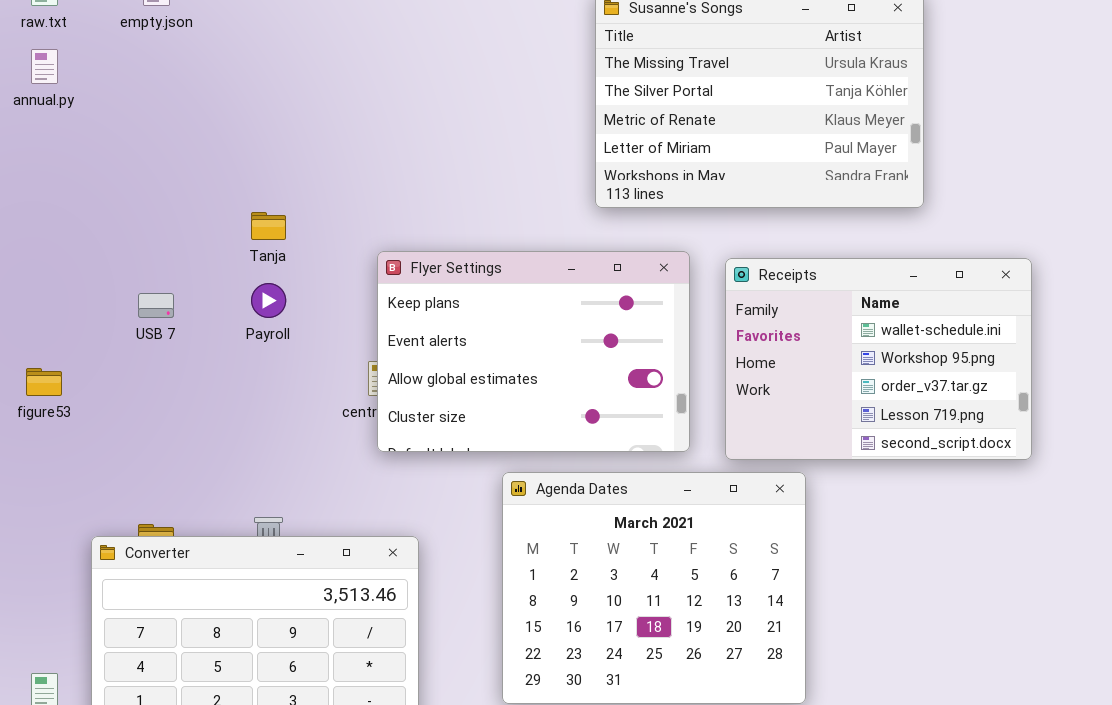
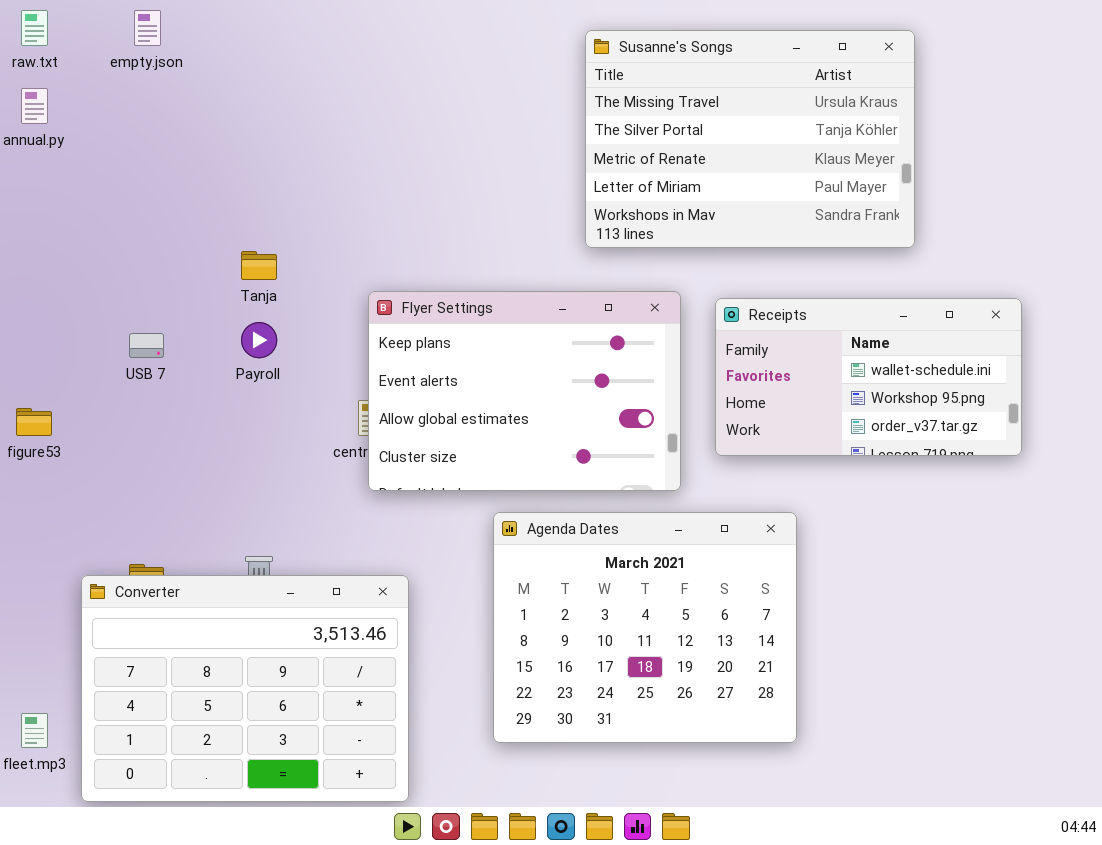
Receipts: [725,258,1032,460] -> [715,298,1022,456], resized

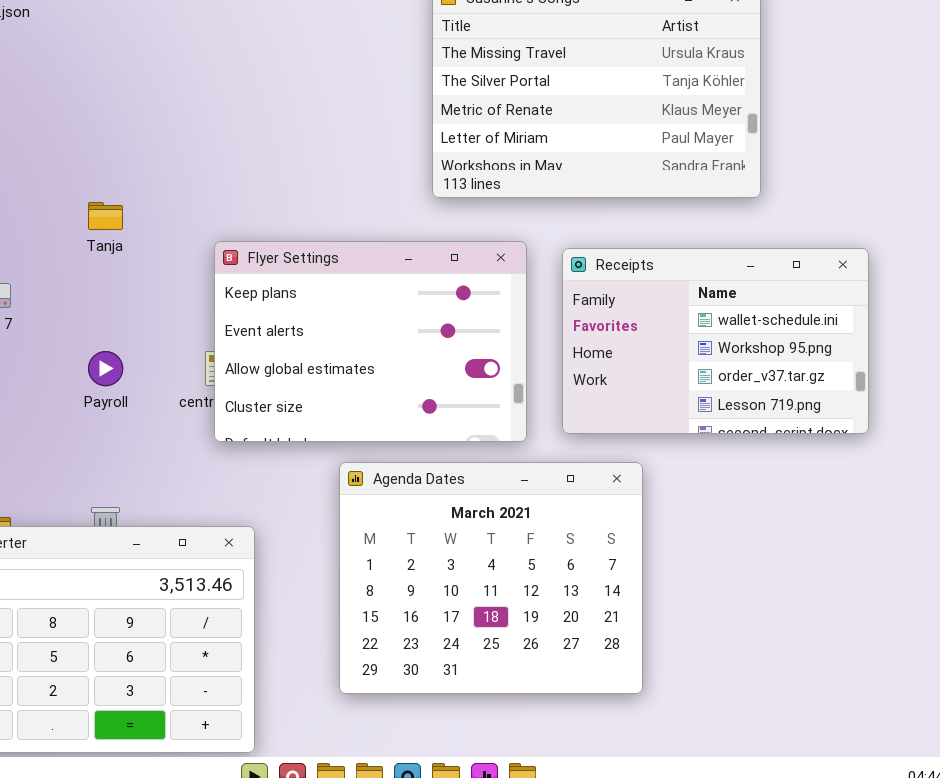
Receipts: [715,298,1022,456] -> [562,248,869,434], resized
Payroll: [241,322,277,358] -> [88,351,123,386], moved

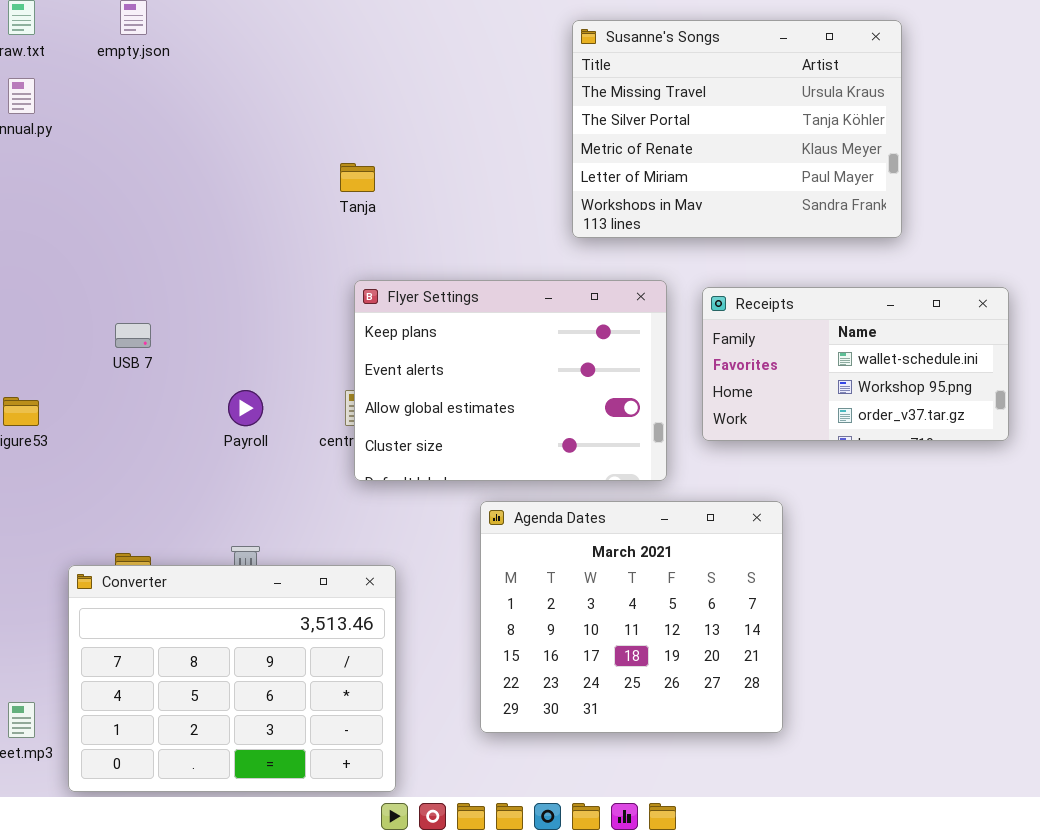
Tanja: [88,202,123,230] -> [340,163,375,192], moved
Receipts: [562,248,869,434] -> [702,287,1009,441], resized

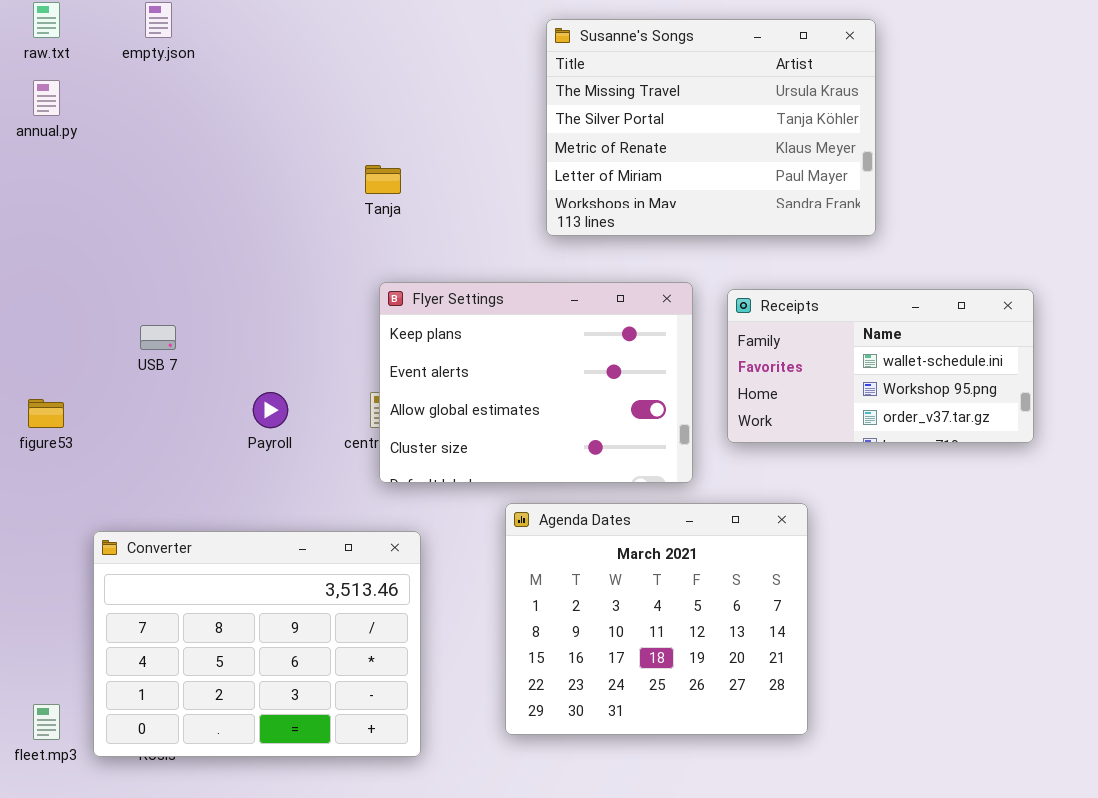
Susanne's Songs: [572,20,902,238] -> [546,19,876,236], moved
Converter: [68,565,396,792] -> [93,531,421,757], moved

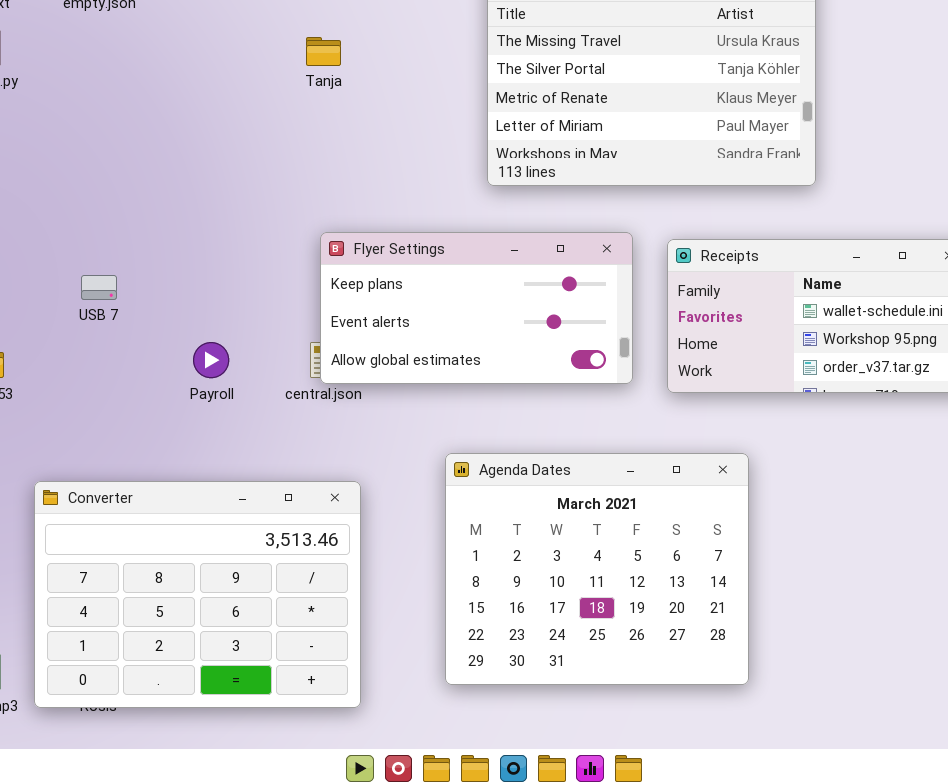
Tanja: [365,165,401,194] -> [306,37,341,66], moved
Flyer Settings: [379,282,693,483] -> [320,232,633,384], resized

